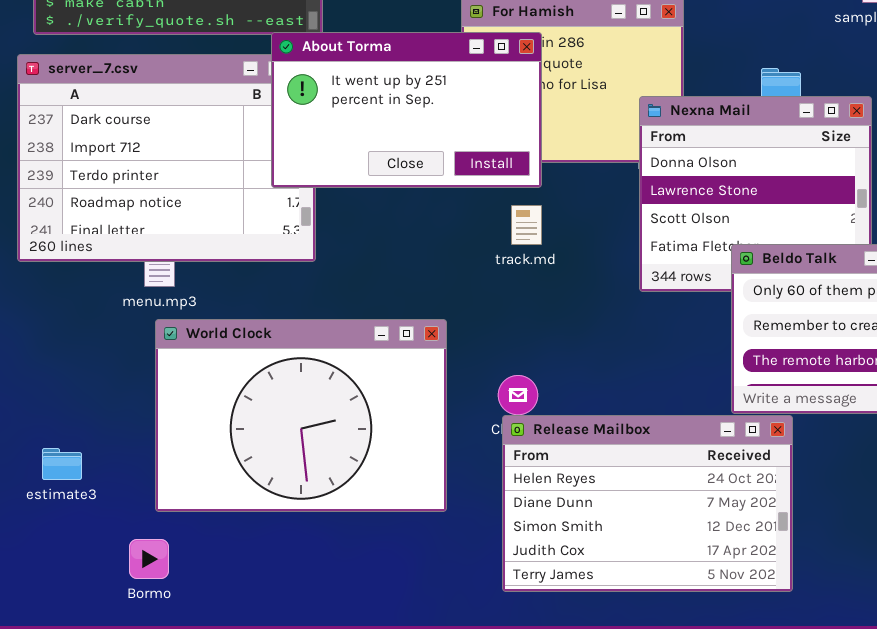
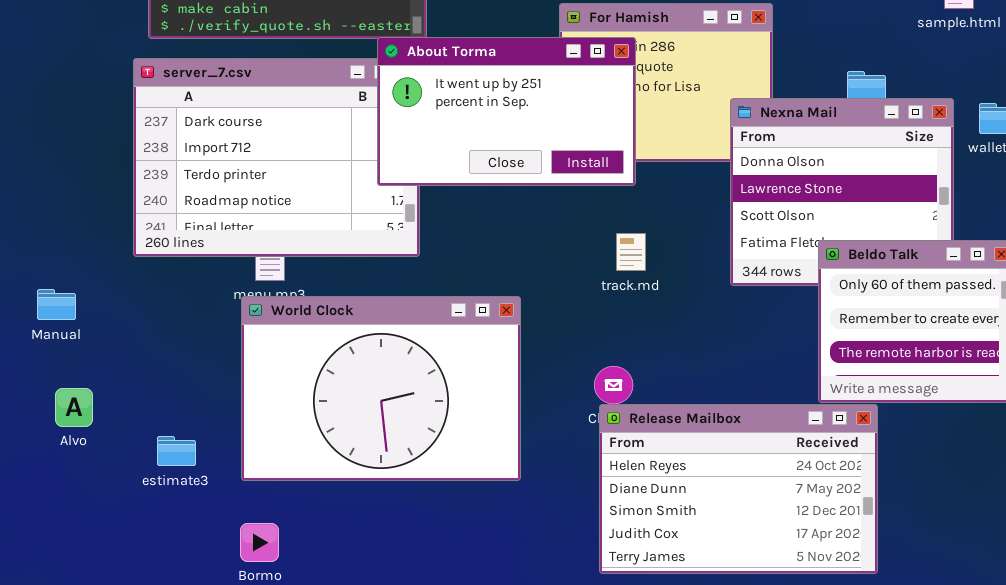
track.md: [511,205,542,245] -> [616,233,646,271], moved
World Clock: [155,319,447,512] -> [241,296,521,481], moved

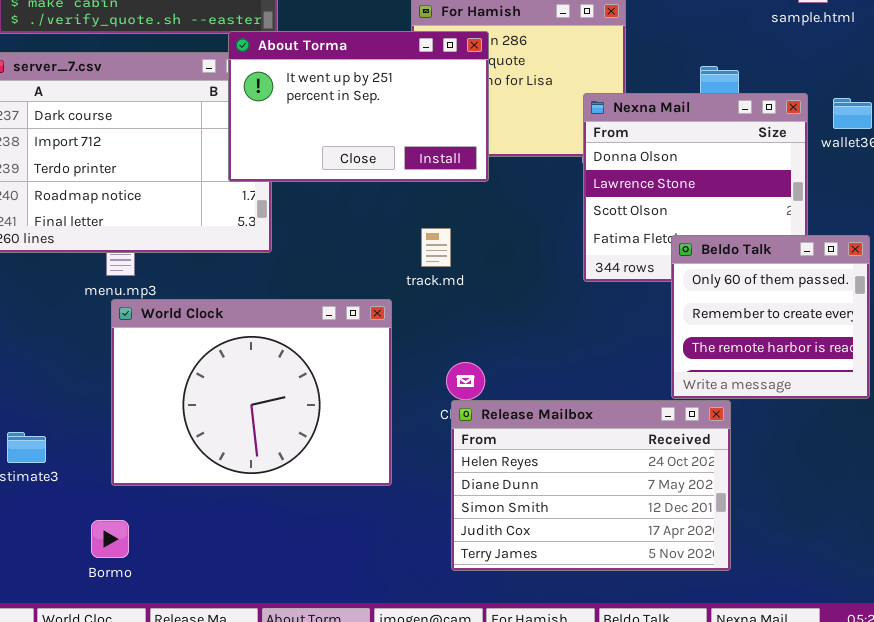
track.md: [616,233,646,271] -> [421,228,451,267], moved
World Clock: [241,296,521,481] -> [111,299,392,486], moved

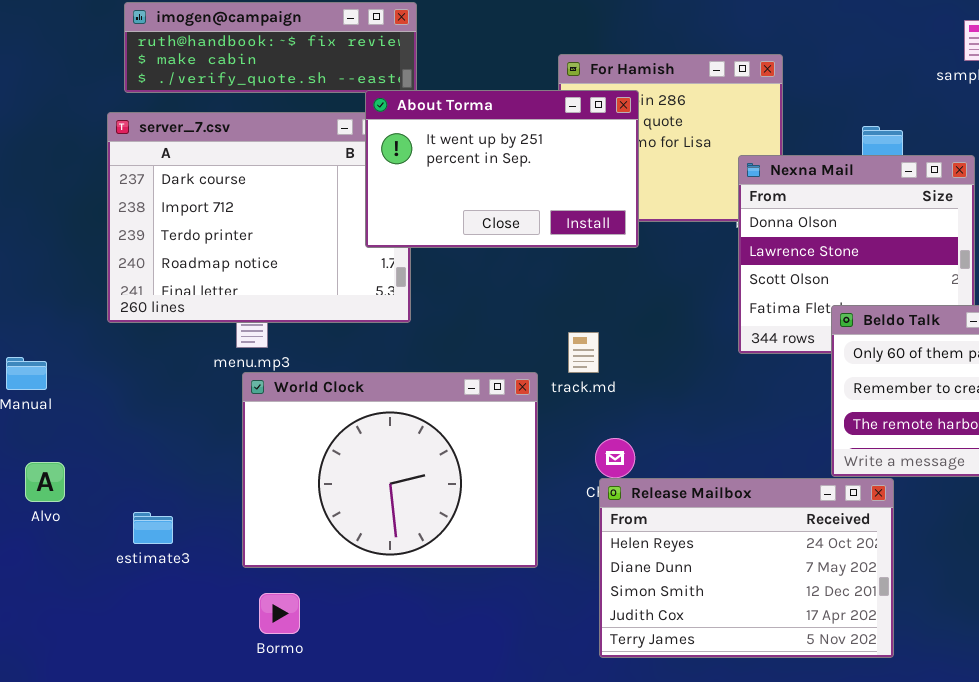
track.md: [421,228,451,267] -> [568,332,599,373], moved
Bormo: [91,520,129,558] -> [259,593,300,634], moved

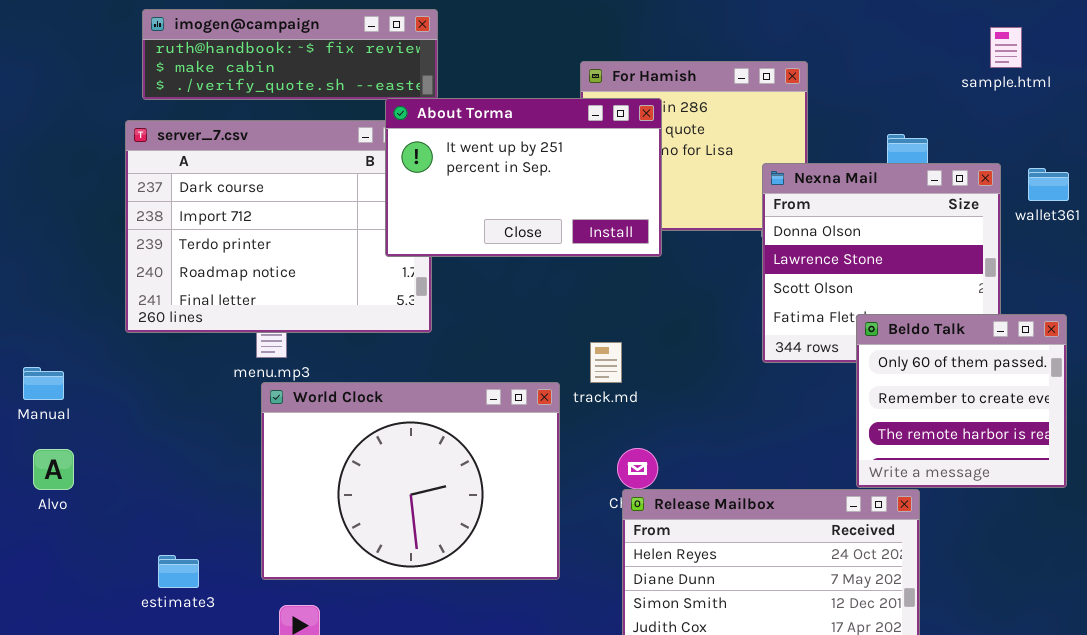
Alvo: [25,462,65,502] -> [33,449,74,490], moved
estimate3: [133,512,173,544] -> [158,555,199,588], moved

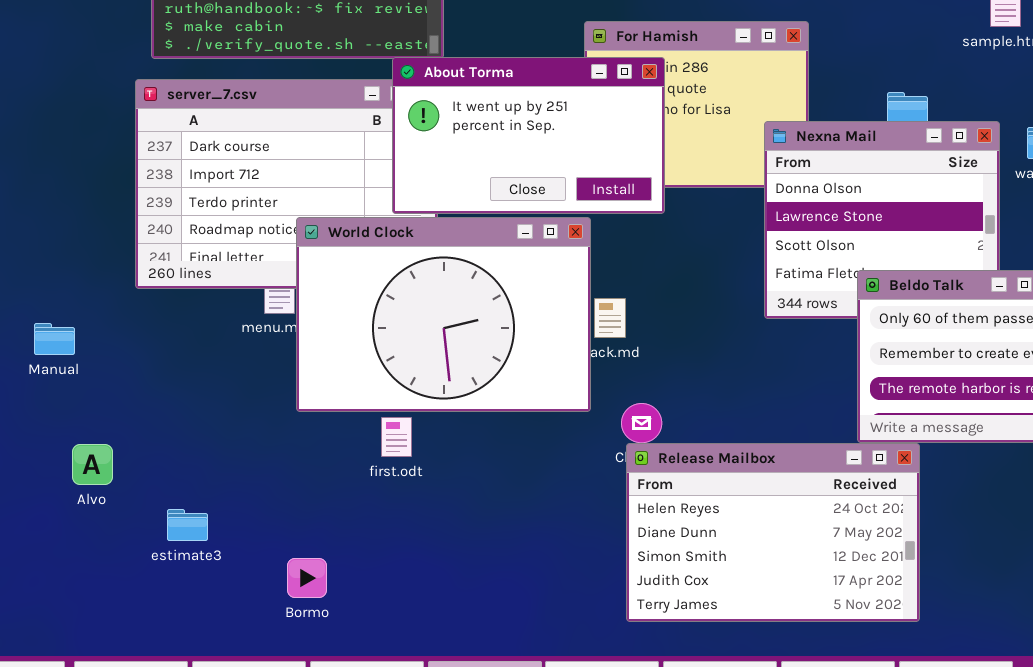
World Clock: [261,382,560,580] -> [296,217,591,412], moved
Alvo: [33,449,74,490] -> [72,444,113,485], moved

